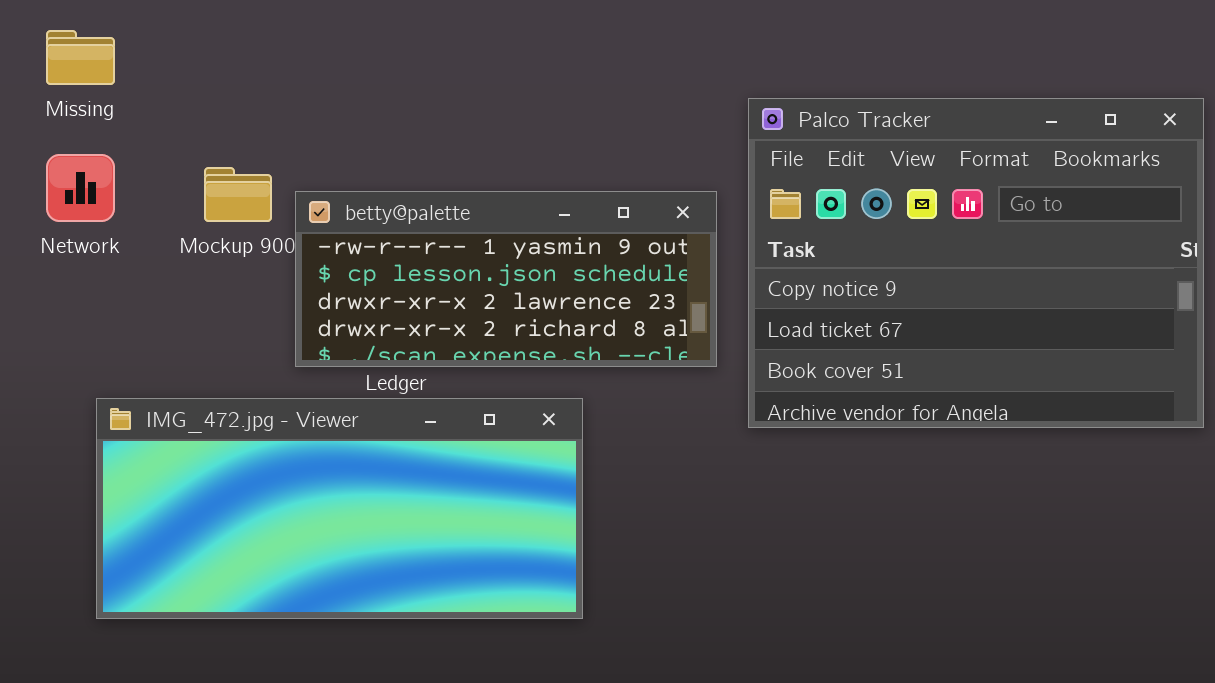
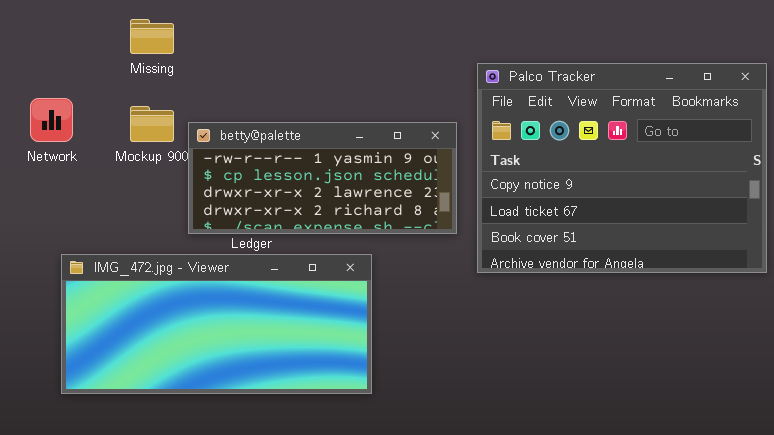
Missing: [46,30,115,85] -> [130,19,174,54], moved

